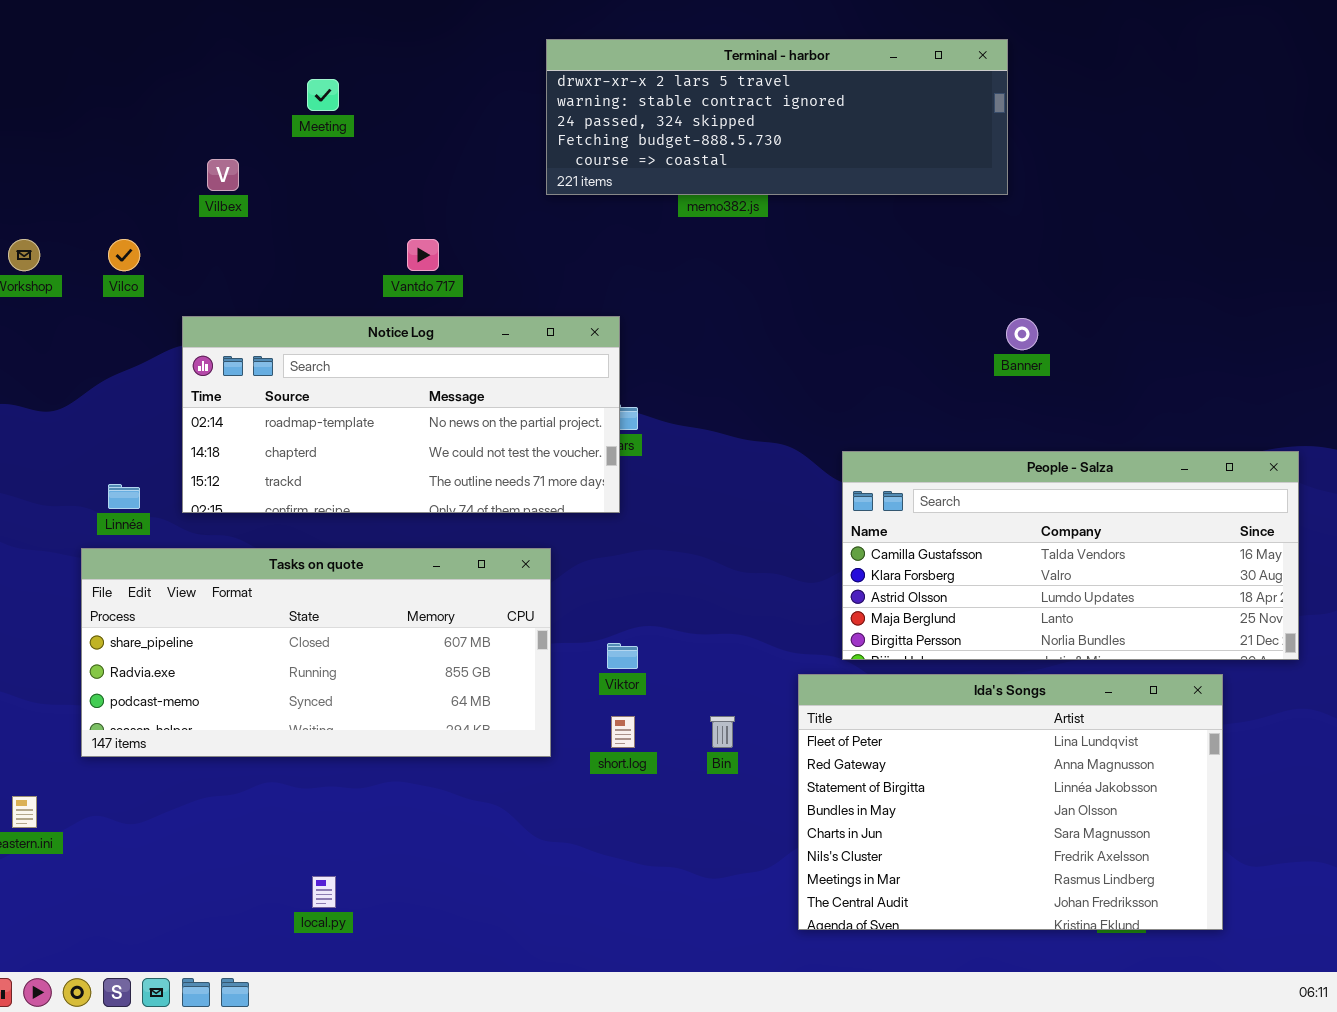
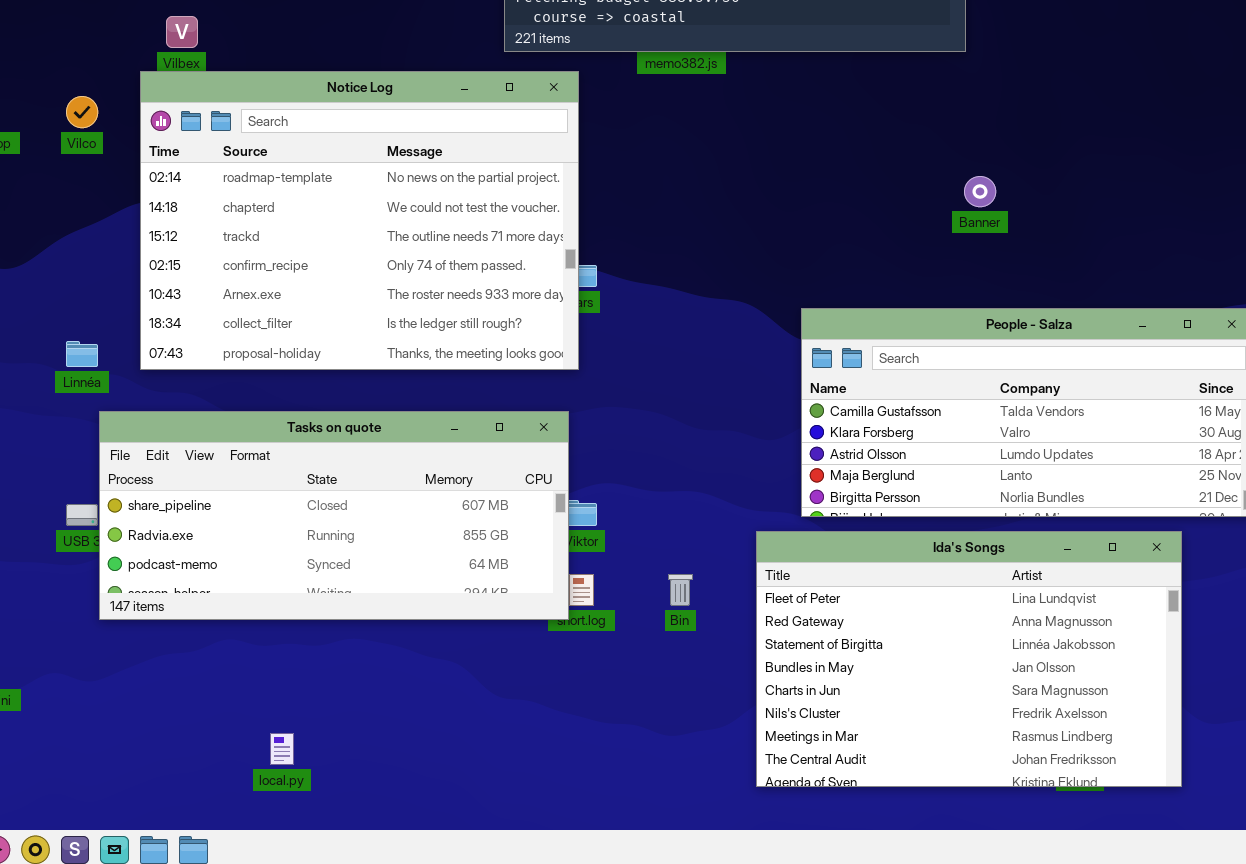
Notice Log: [182,316,620,513] -> [140,71,579,370], resized
Tasks on quote: [81,548,551,757] -> [99,411,569,620], moved

